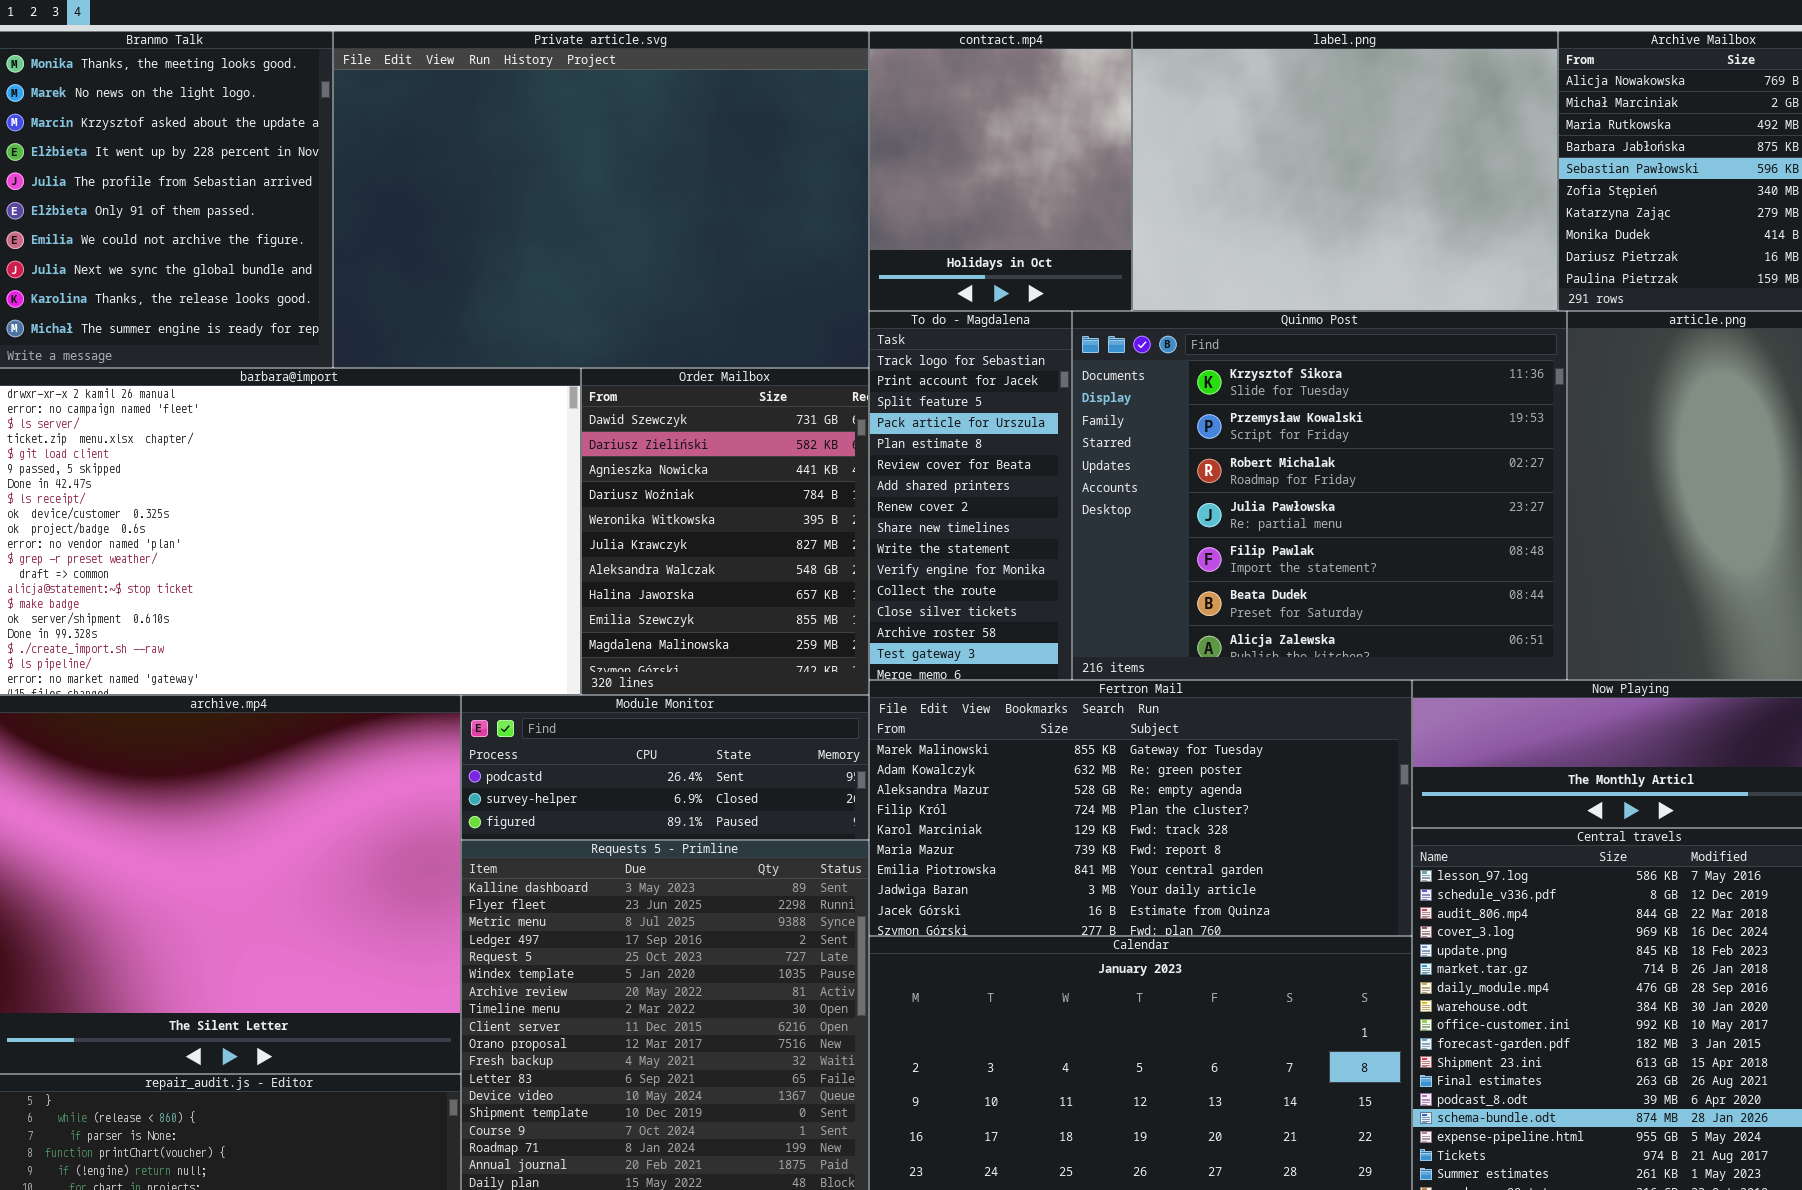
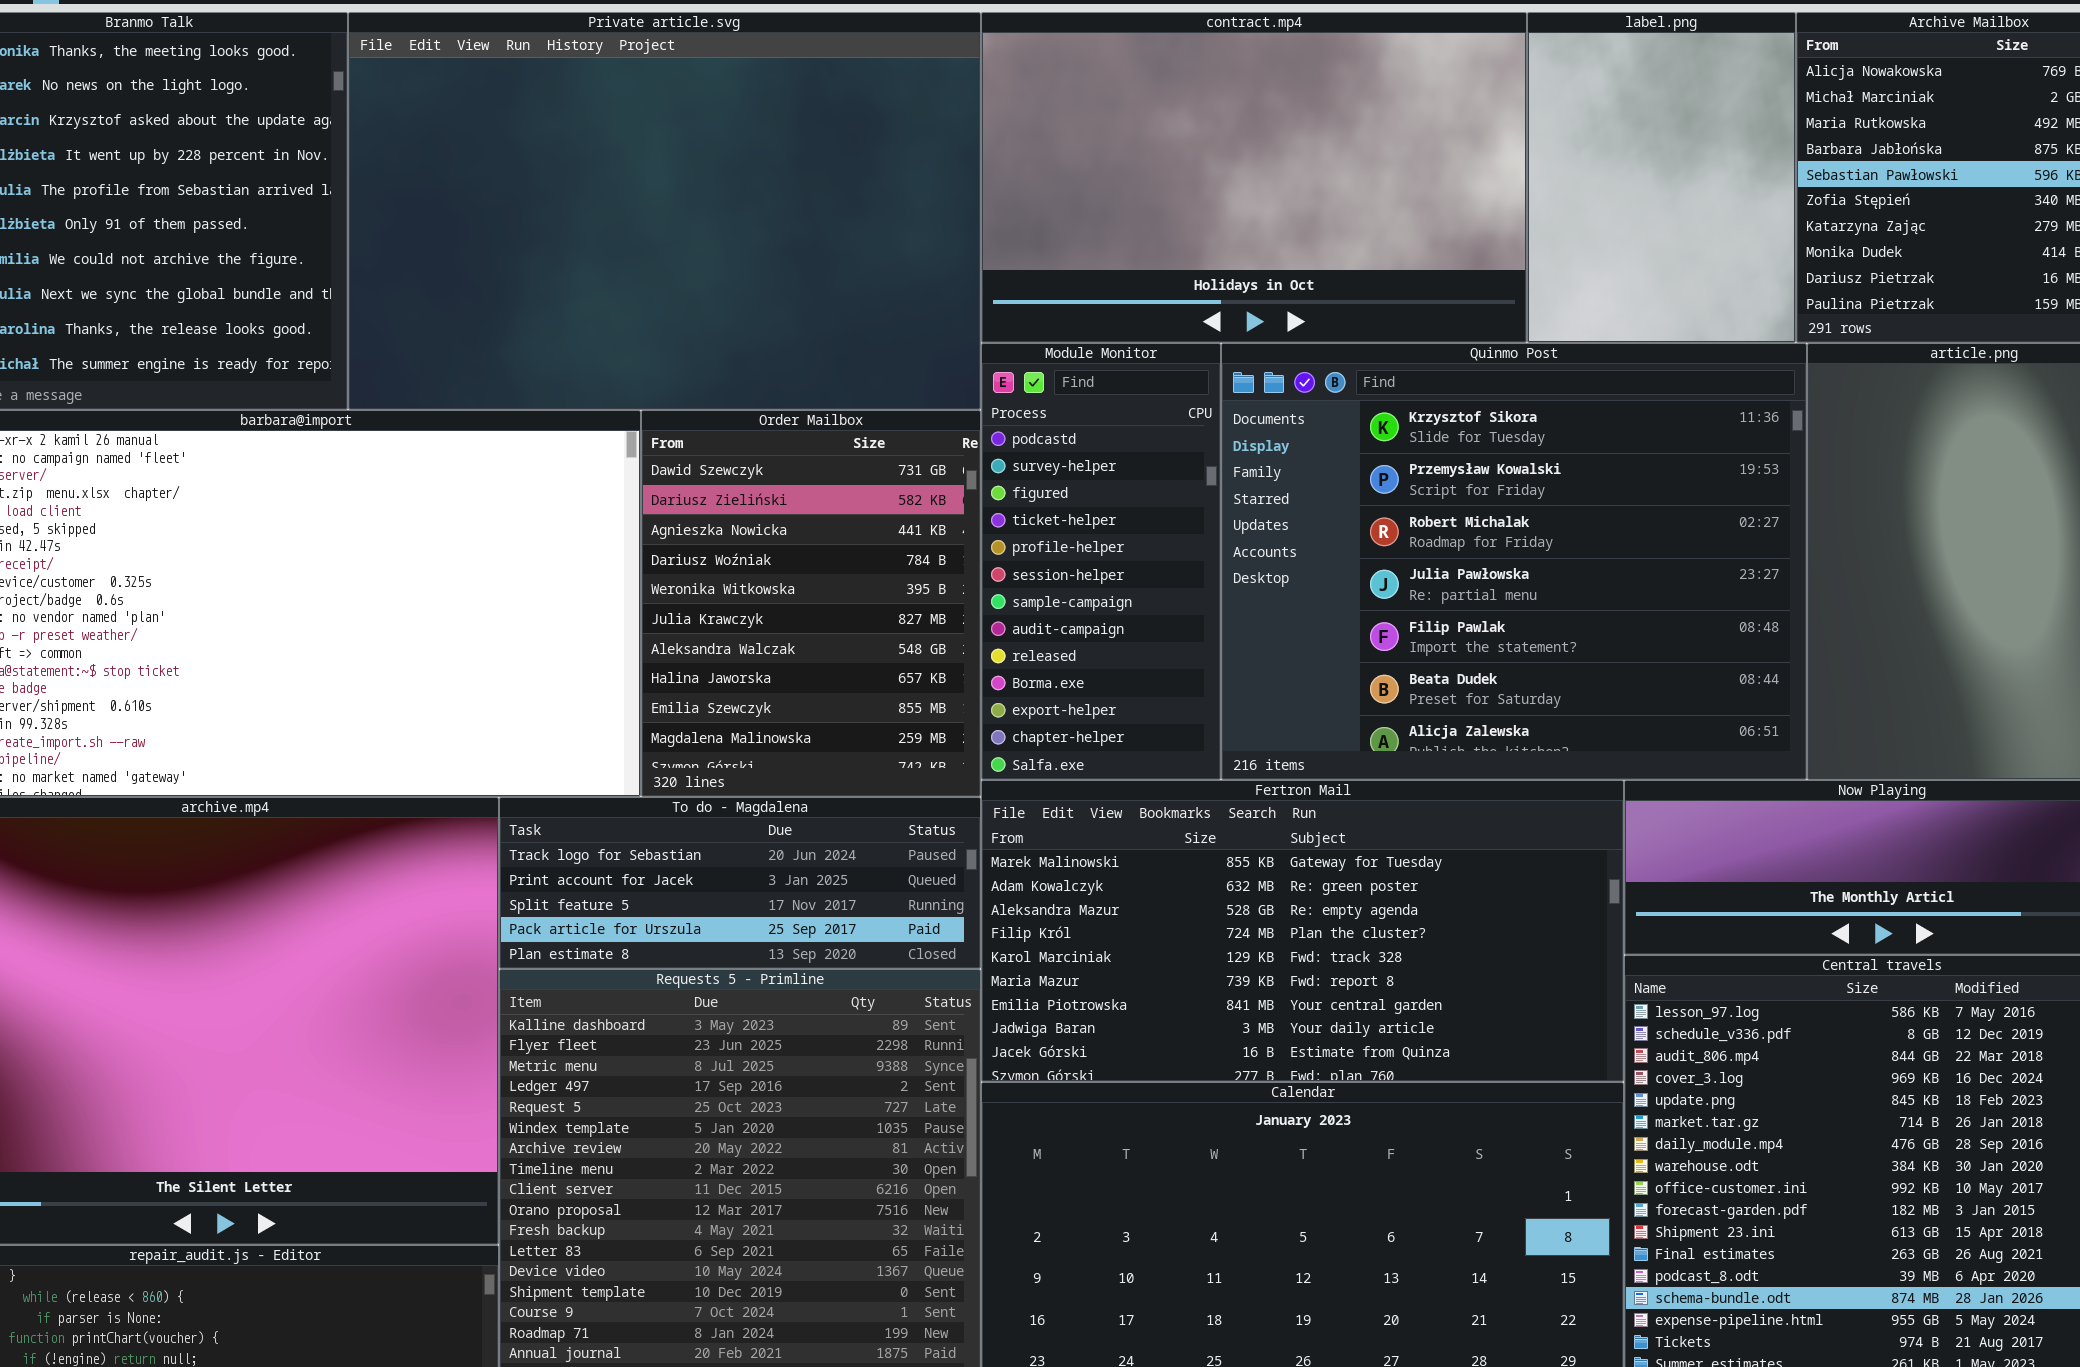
contract.mp4: [869,31,1132,311] -> [981,12,1527,343], resized
label.png: [1132,31,1558,311] -> [1527,12,1796,343], resized
To do - Magdalena: [869,311,1072,680] -> [499,797,981,969], moved, resized
Module Monitor: [461,695,869,840] -> [981,343,1221,780], moved, resized

